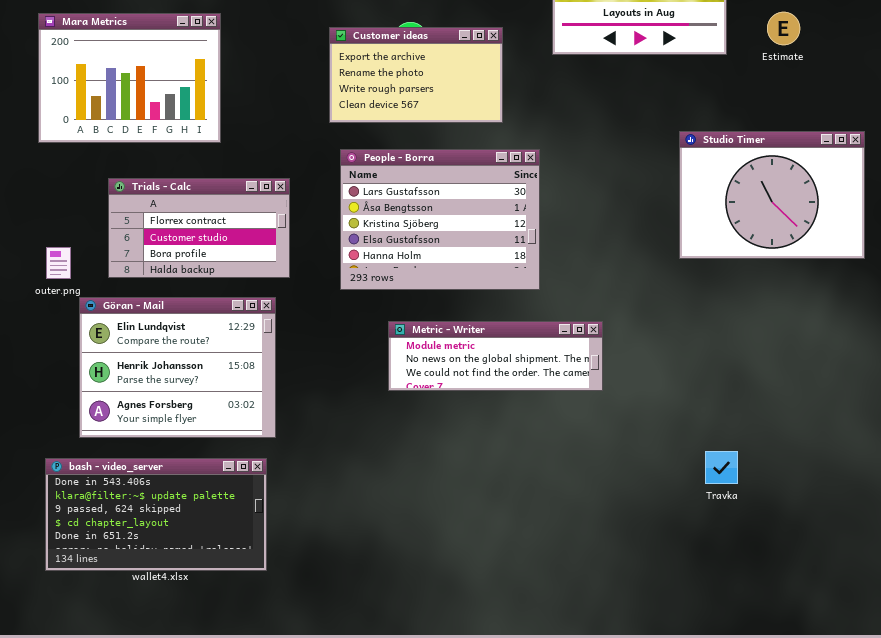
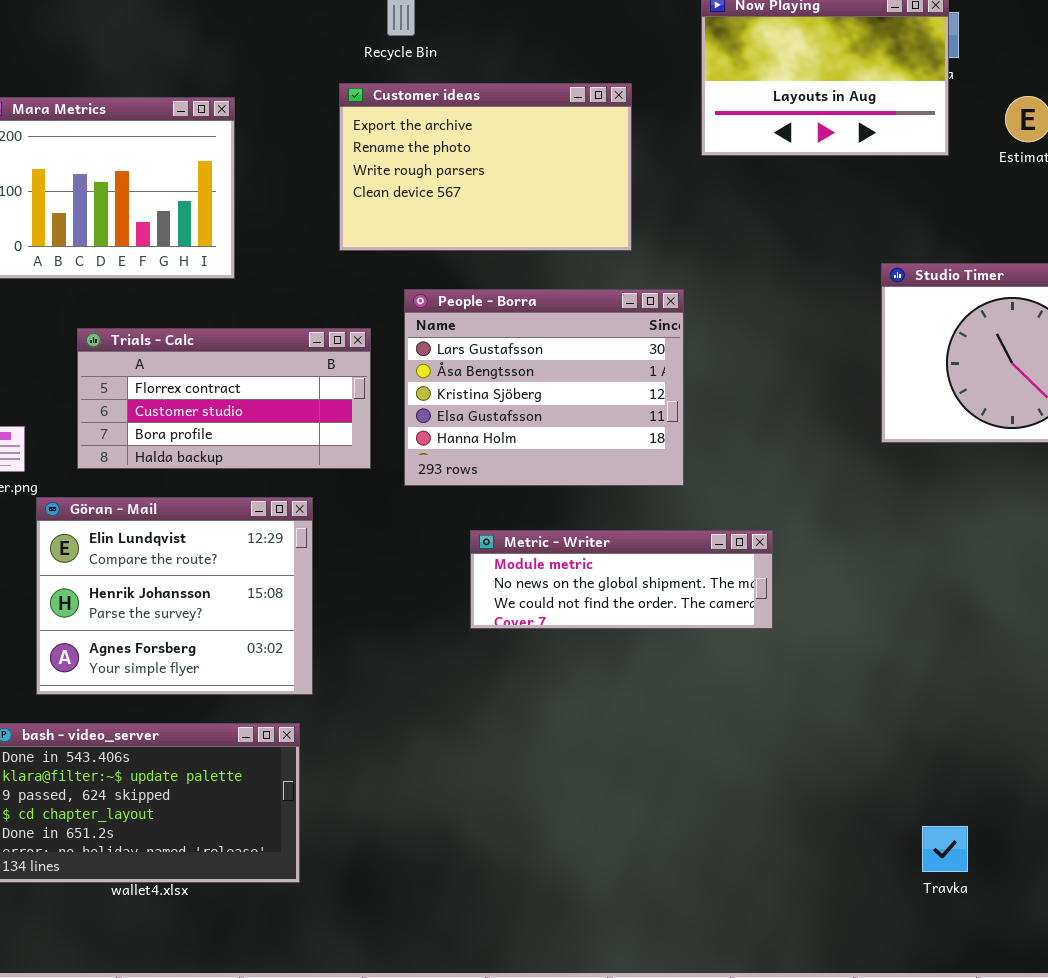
Customer ideas: [329,27,503,123] -> [339,83,632,251], resized
Trials - Calc: [108,178,290,278] -> [77,328,371,469], resized
Travka: [705,451,738,484] -> [922,826,968,872], moved

